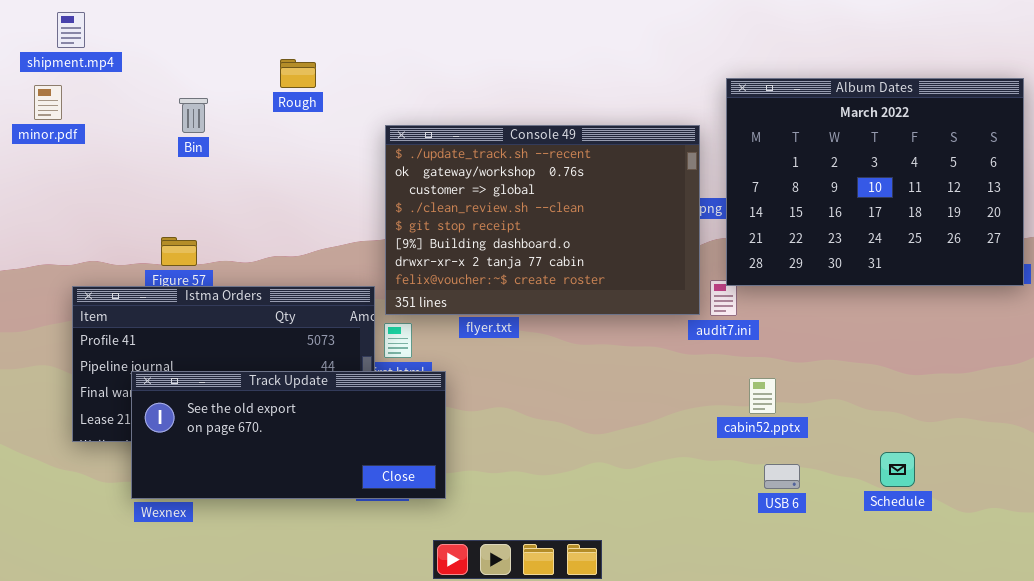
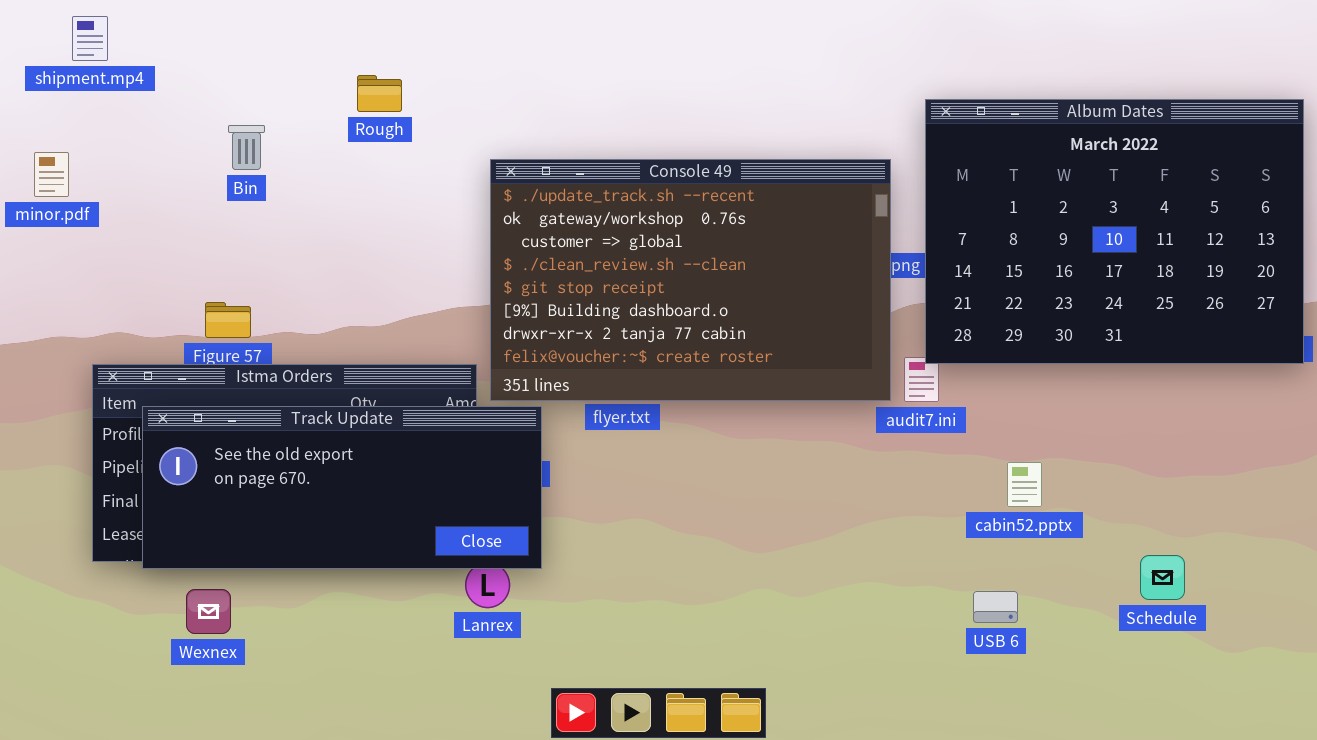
minor.pdf: [34,85,62,120] -> [34,152,69,197], moved
Track Update: [131,371,446,499] -> [142,406,542,569], moved
cabin52.pptx: [749,378,776,414] -> [1007,462,1042,507], moved
Schedule: [880,452,915,487] -> [1140,555,1185,600], moved

